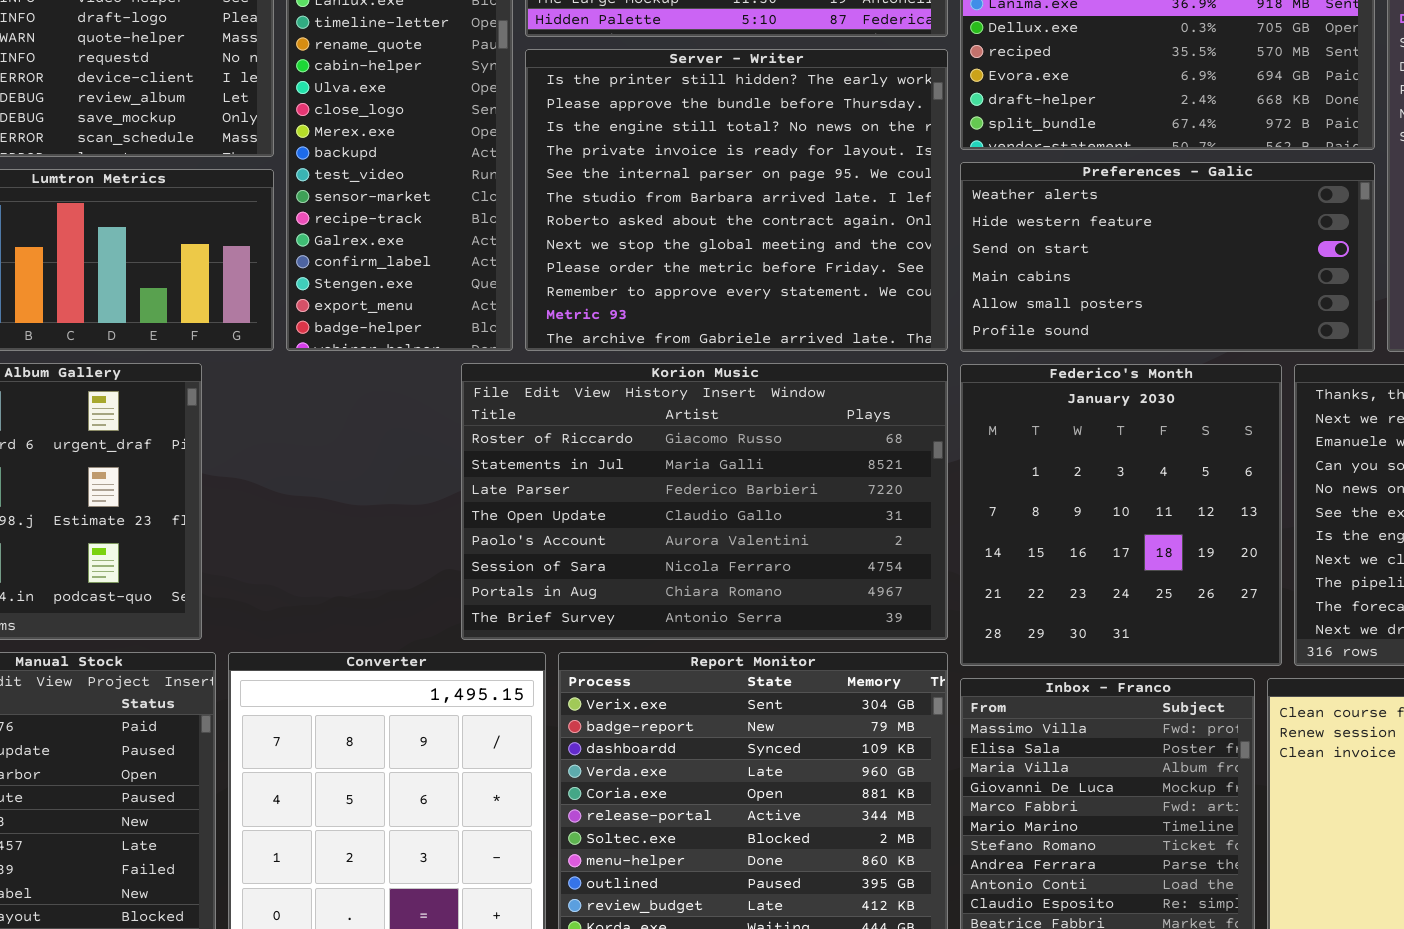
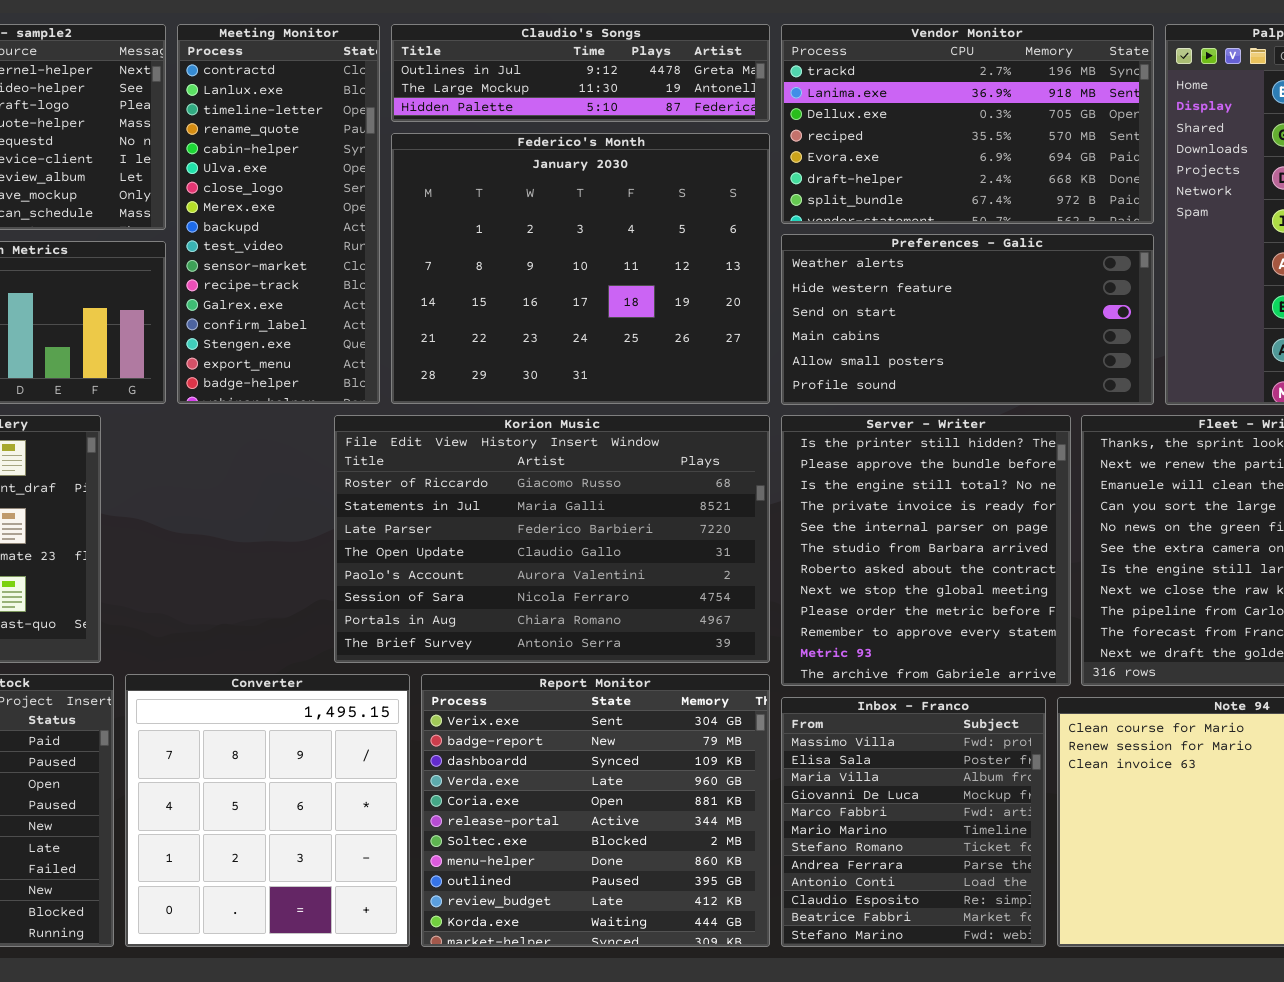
Server - Writer: [525,49,948,351] -> [781,415,1071,686], moved, resized
Federico's Month: [960,364,1282,666] -> [391,133,770,404], moved, resized

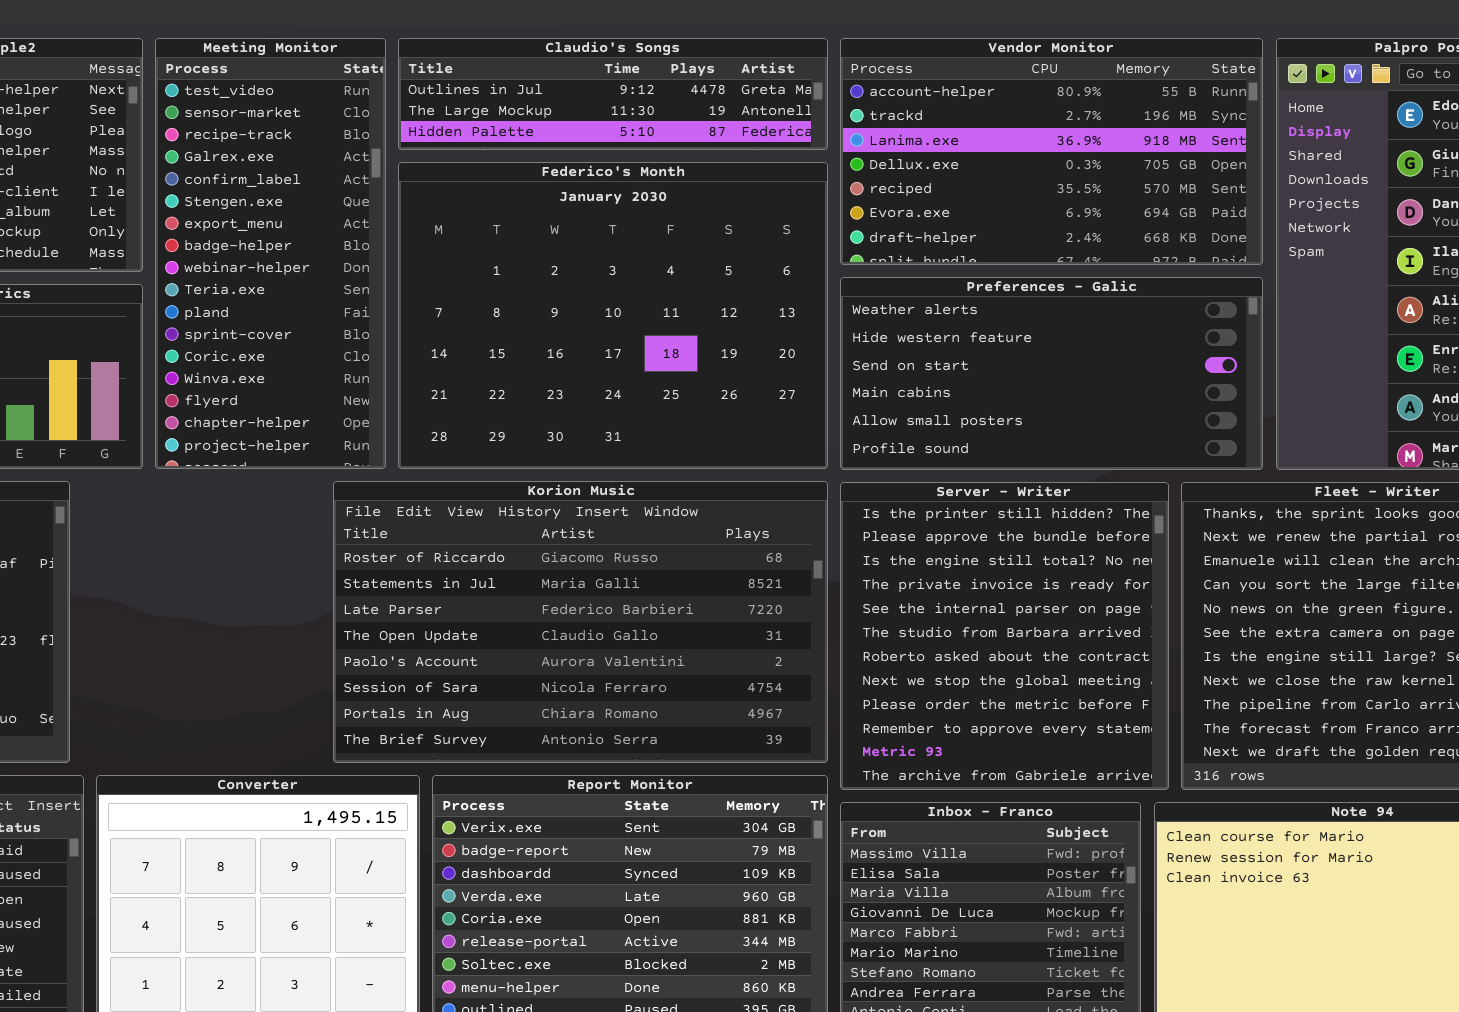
Meeting Monitor: [177,24,380,404] -> [155,38,386,469], scrolled down 9 rows
Vendor Monitor: [781,24,1154,224] -> [840,38,1263,265], scrolled up 1 row

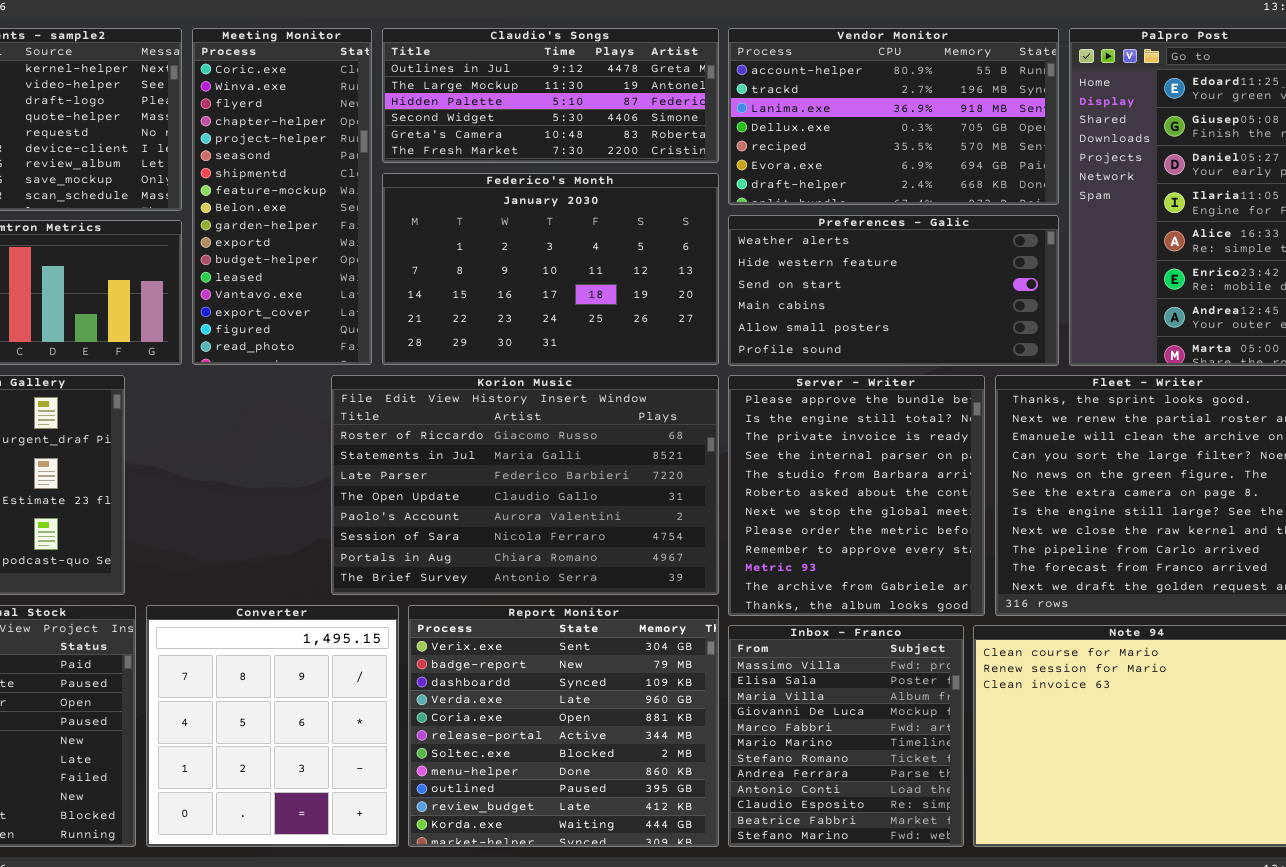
Meeting Monitor: [155,38,386,469] -> [192,28,372,365], scrolled down 12 rows
Claudio's Songs: [398,38,828,150] -> [382,28,719,163], resized
Federico's Month: [398,162,828,469] -> [382,173,719,365], resized
Server - Writer: [840,482,1169,790] -> [728,375,985,616], scrolled down 1 row

